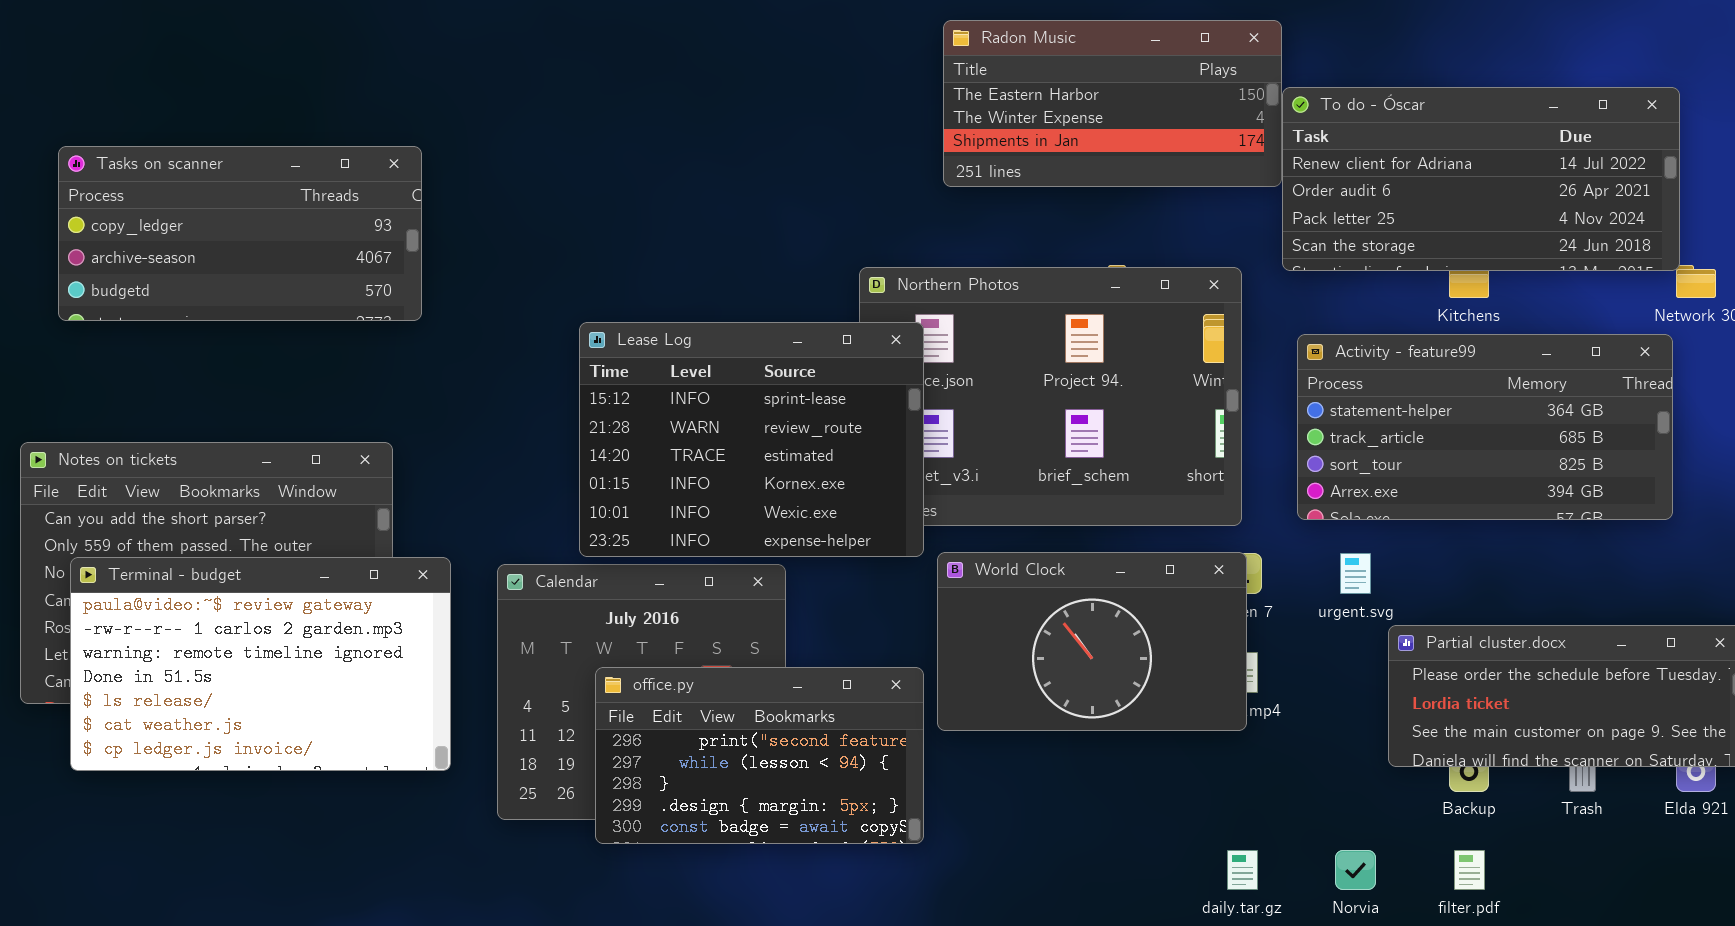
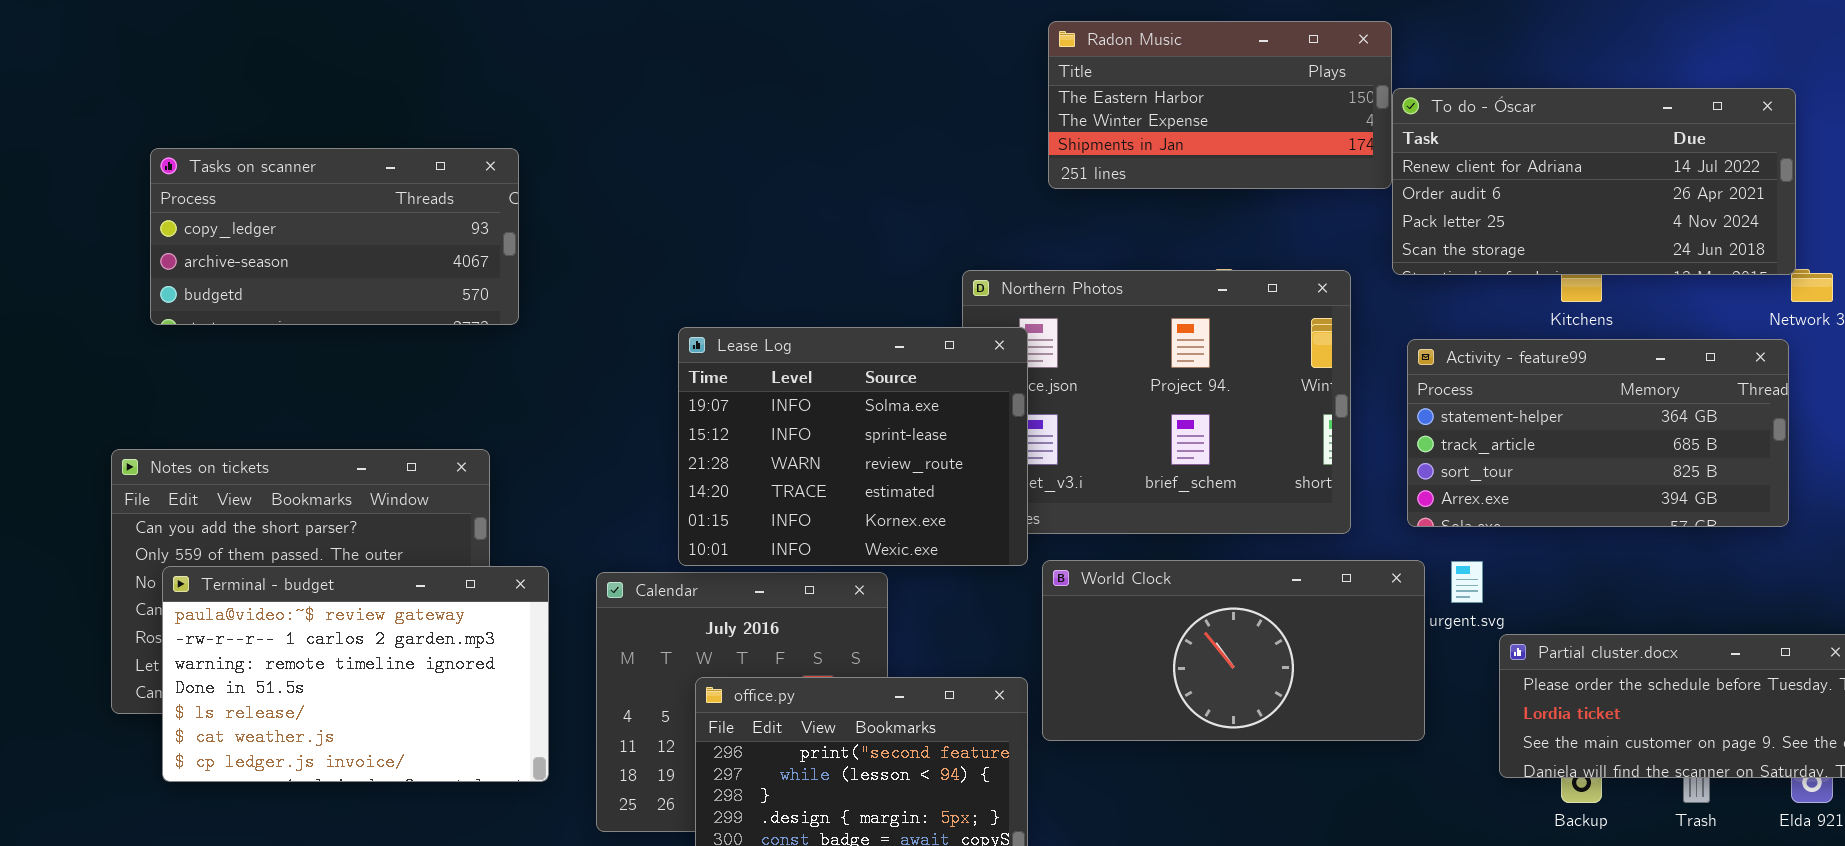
Lease Log: [579,322,924,557] -> [678,327,1028,566], scrolled up 1 row
World Clock: [937,552,1247,731] -> [1042,560,1425,741], resized

